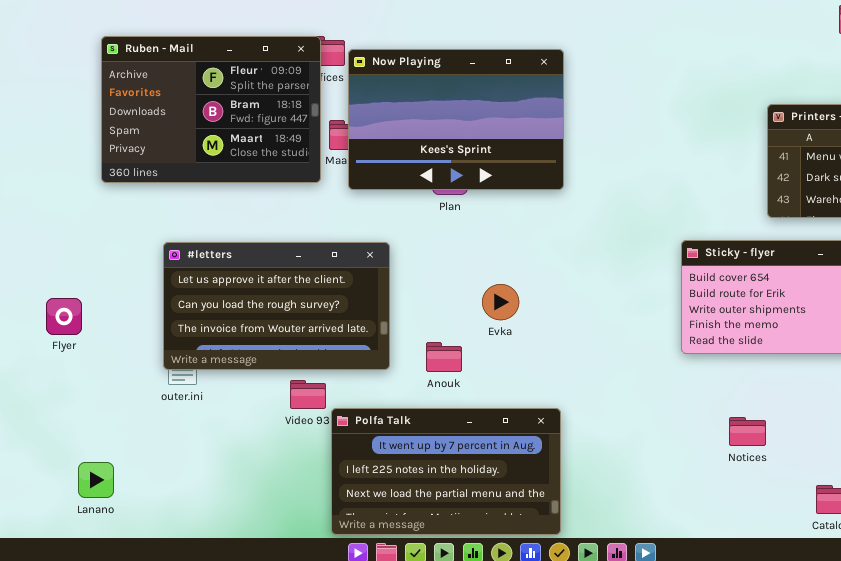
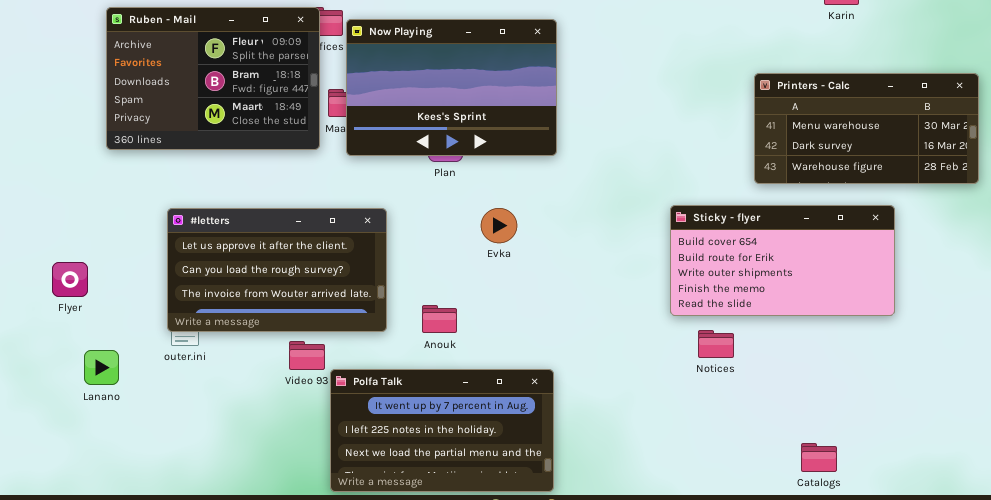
Evka: [482,284,519,320] -> [481,208,517,243], moved
Notices: [729,417,766,446] -> [698,330,734,358], moved
Lanano: [78,462,114,498] -> [84,350,119,385], moved

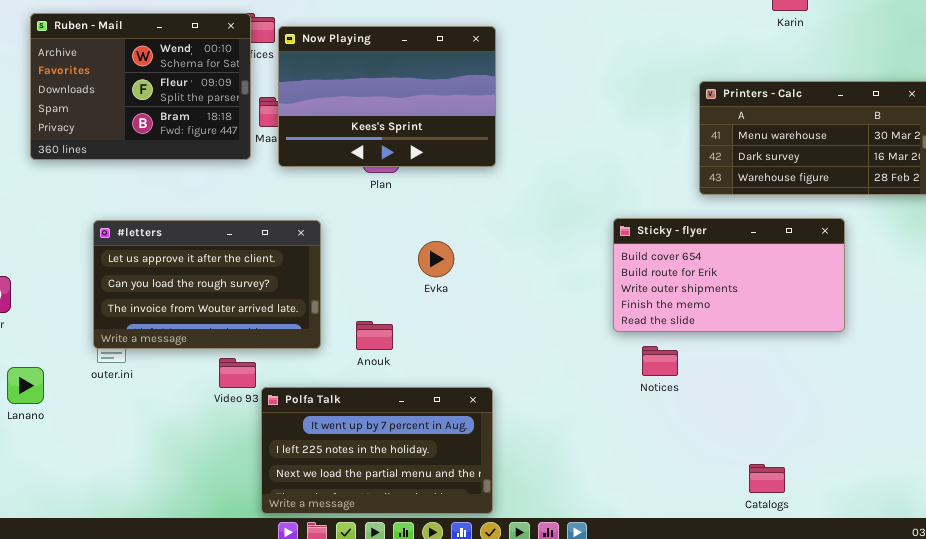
Ruben - Mail: [106,7,320,150] -> [30,13,251,160], scrolled up 1 row
Evka: [481,208,517,243] -> [418,241,454,277], moved

